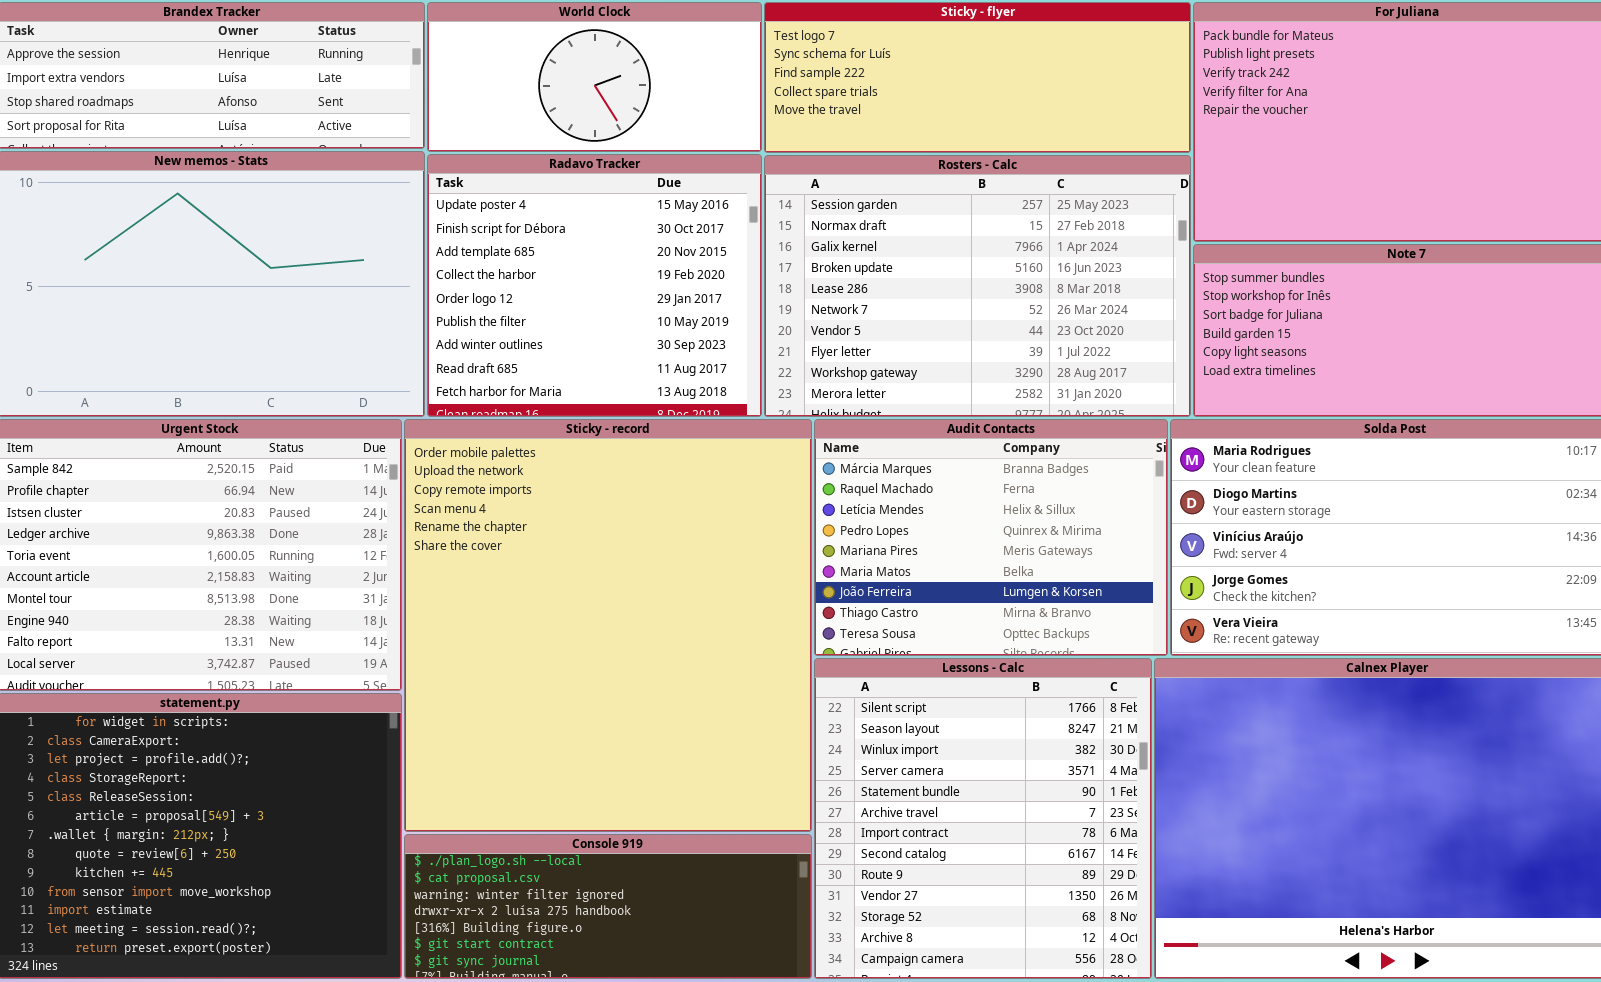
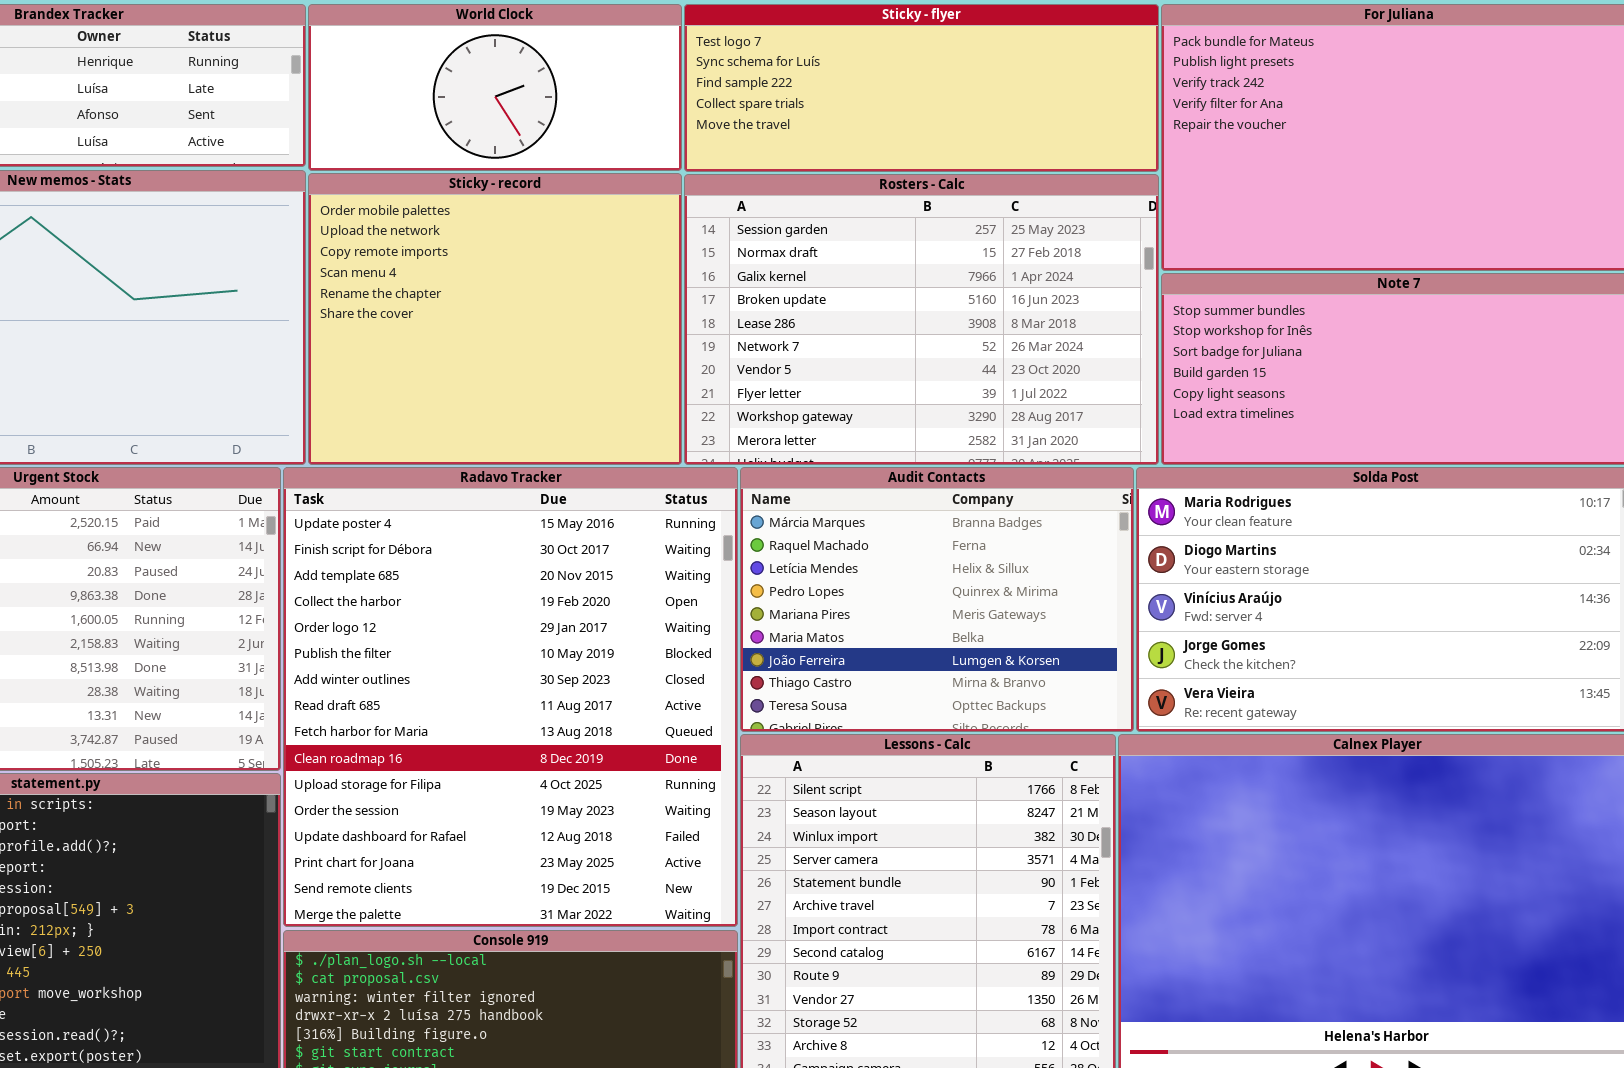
Radavo Tracker: [427,154,762,417] -> [283,467,738,927], moved, resized
Sticky - record: [404,419,812,832] -> [308,173,682,465], moved, resized

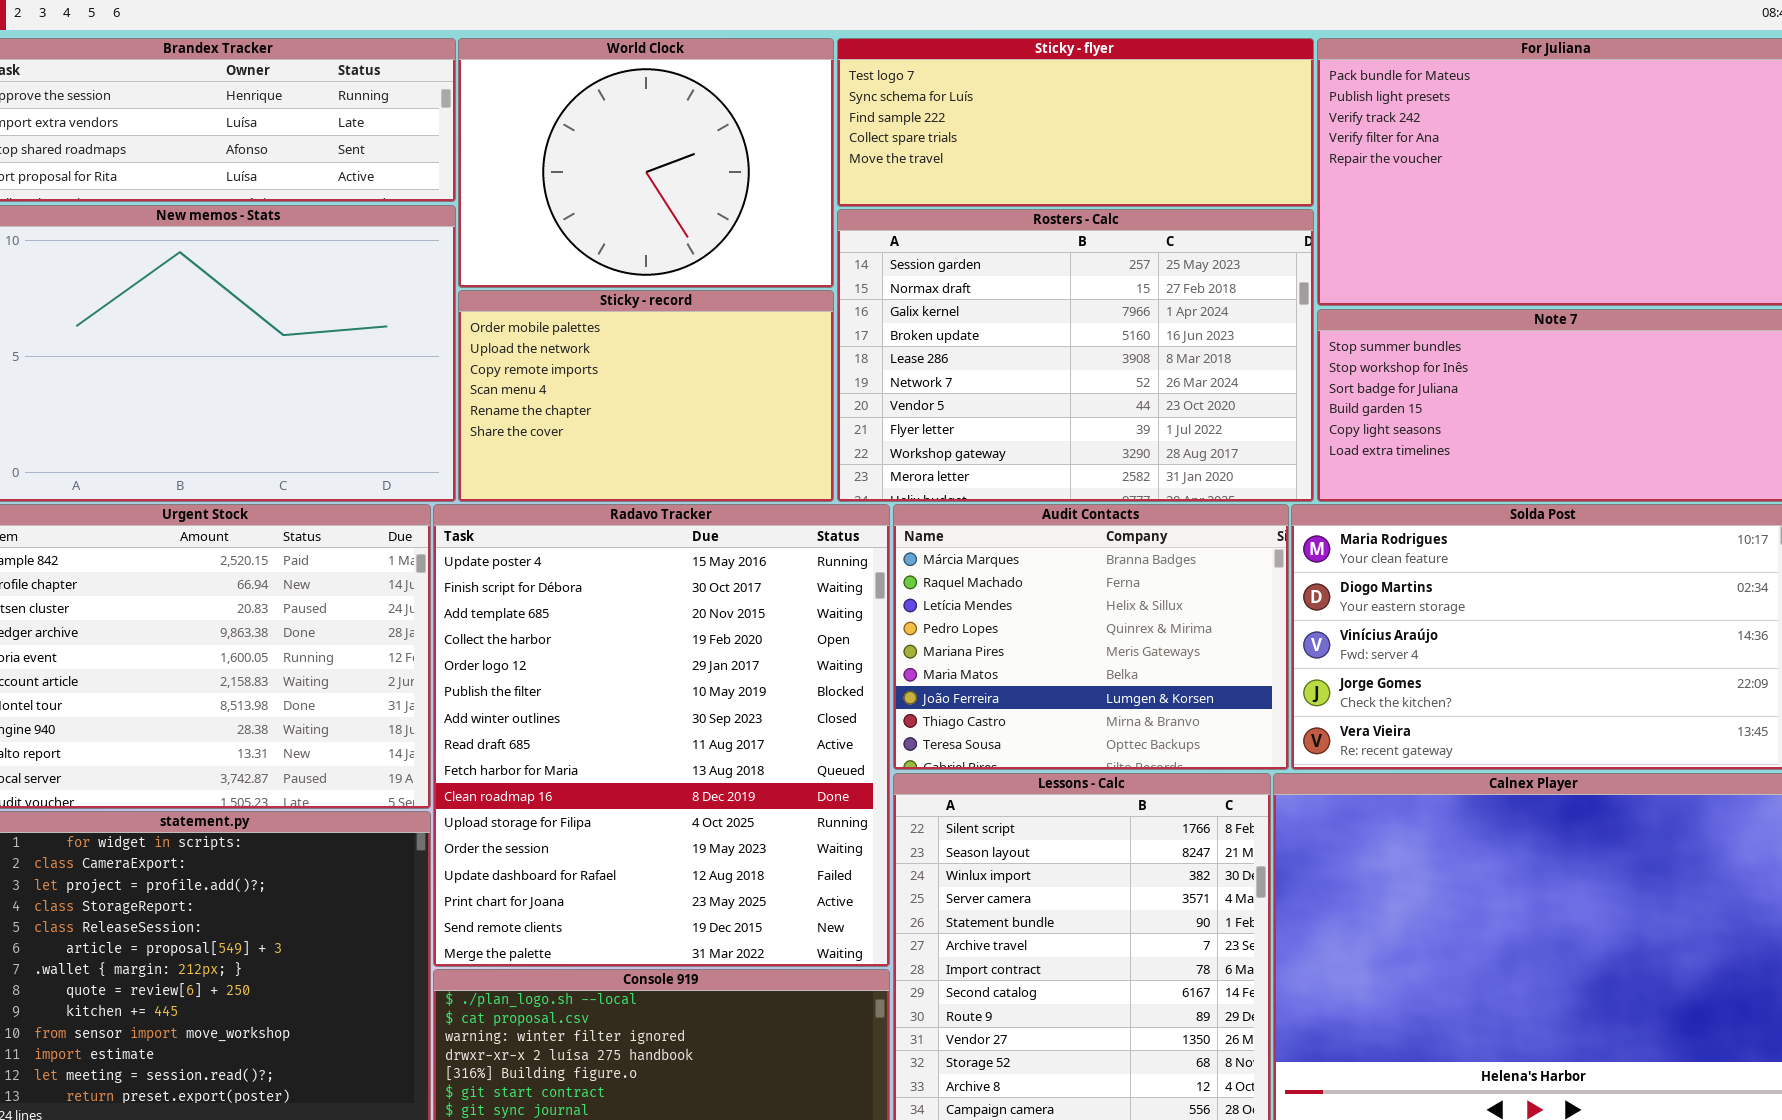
World Clock: [308,4,682,171] -> [458,38,834,288], resized
Sticky - record: [308,173,682,465] -> [458,290,834,502], resized

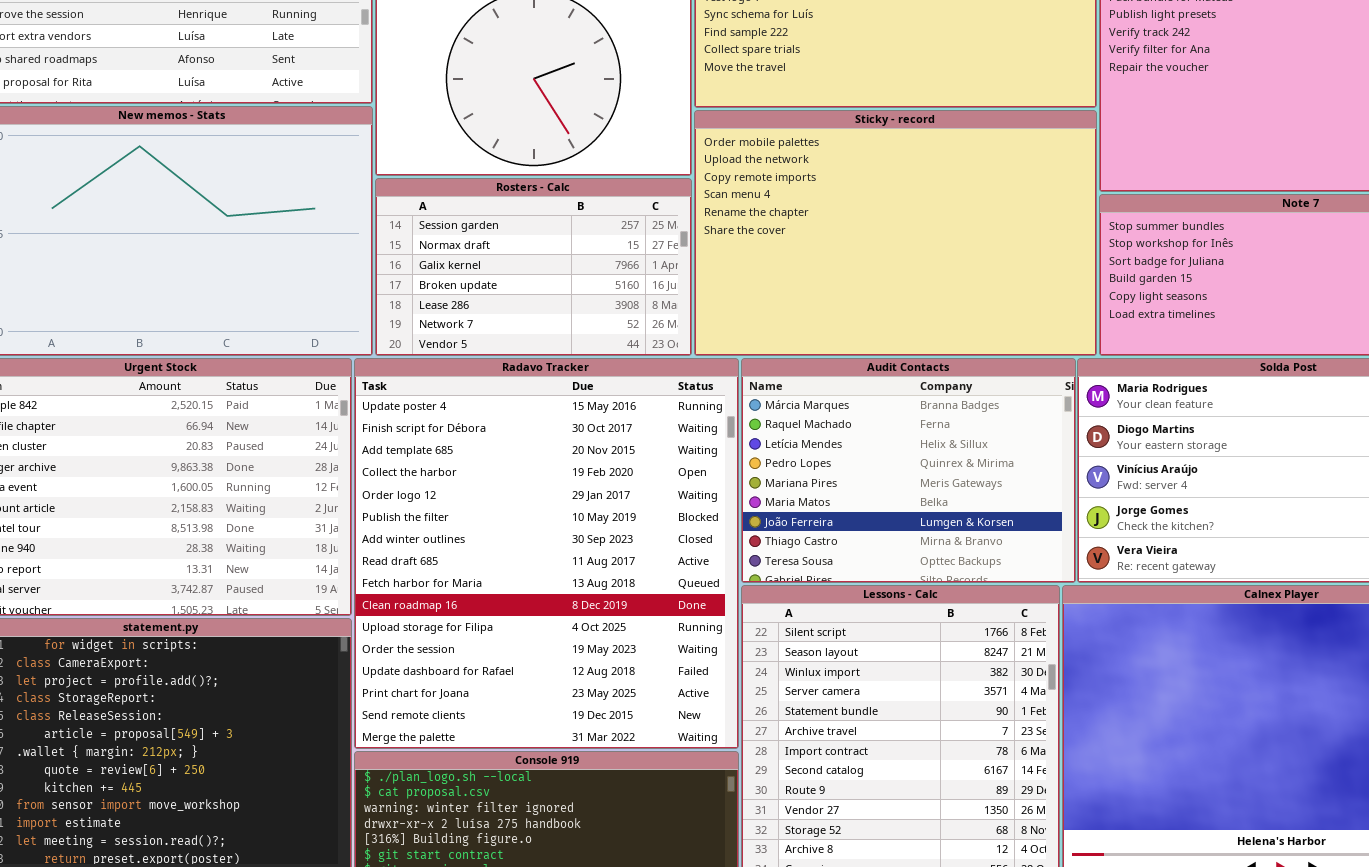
Rosters - Calc: [837,209,1314,502] -> [375,178,692,356], moved, resized
Sticky - record: [458,290,834,502] -> [694,110,1097,356], moved, resized

